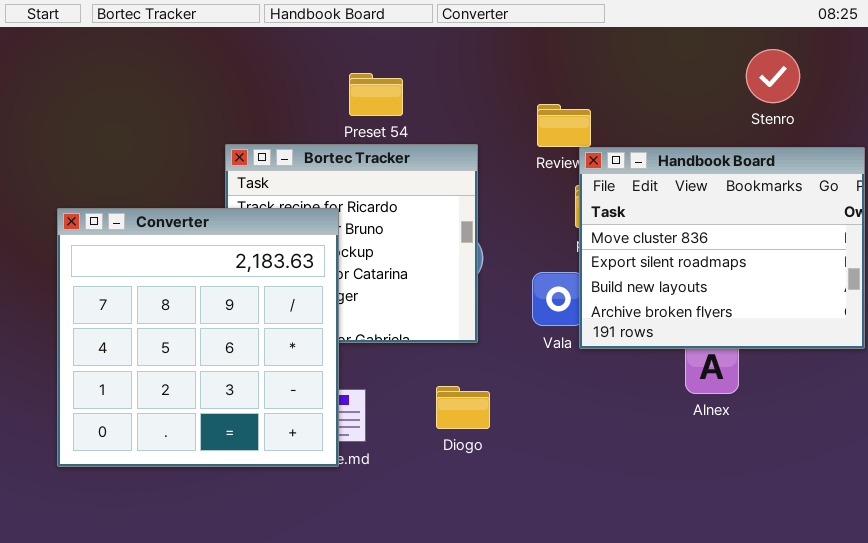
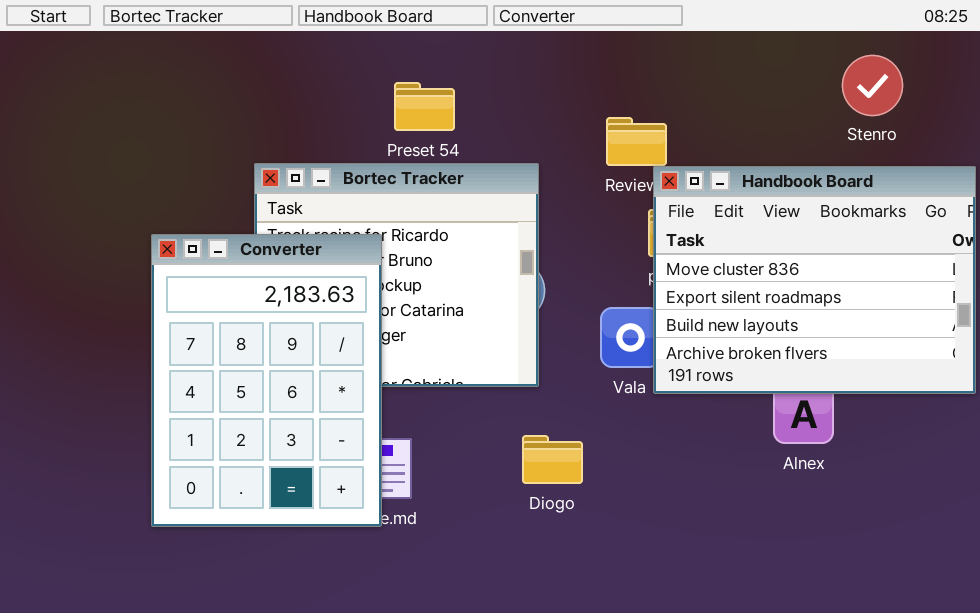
Converter: [57,208,339,467] -> [151,234,382,527], resized
Diogo: [436,386,490,429] -> [522,435,583,484], moved

